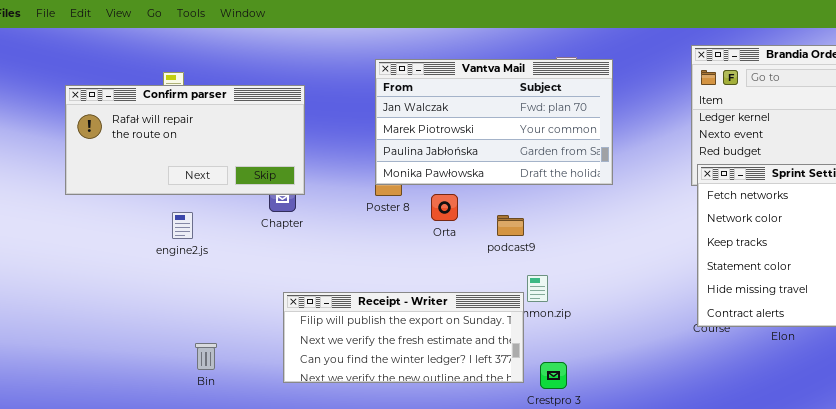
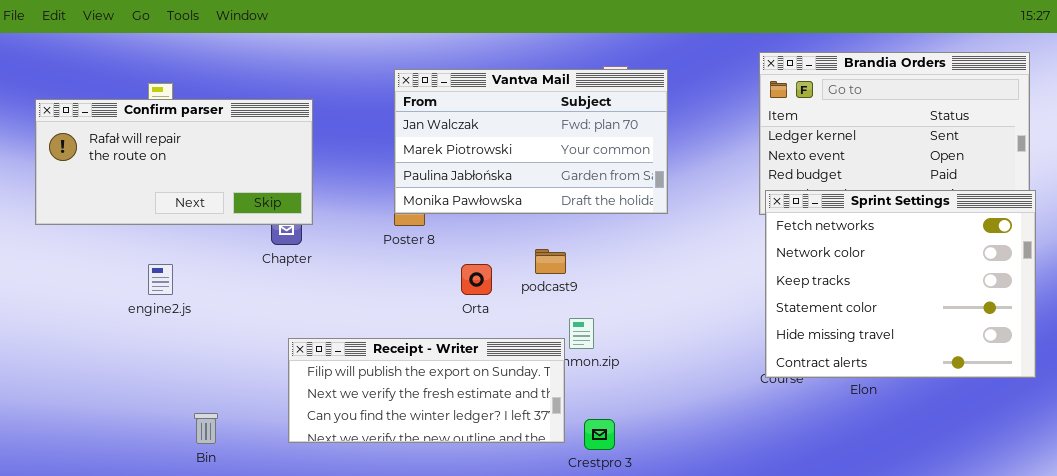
Orta: [431,194,458,221] -> [461,264,492,295], moved
engine2.js: [172,212,193,239] -> [148,264,173,295], moved
Bin: [195,343,217,370] -> [194,413,218,444], moved

